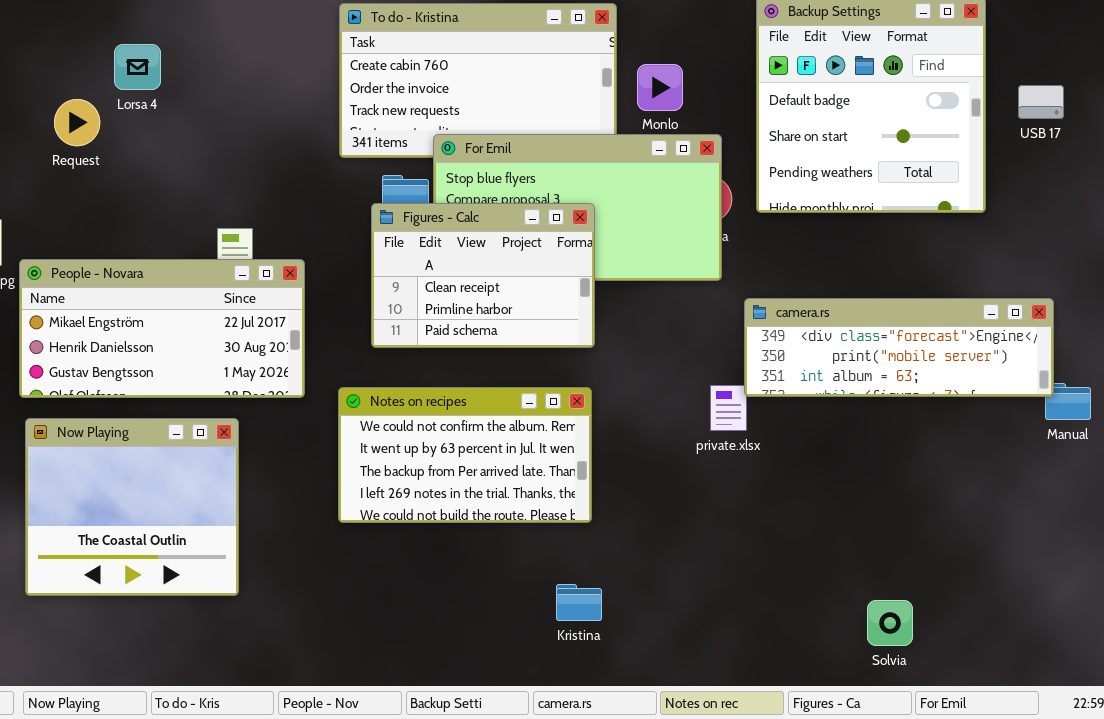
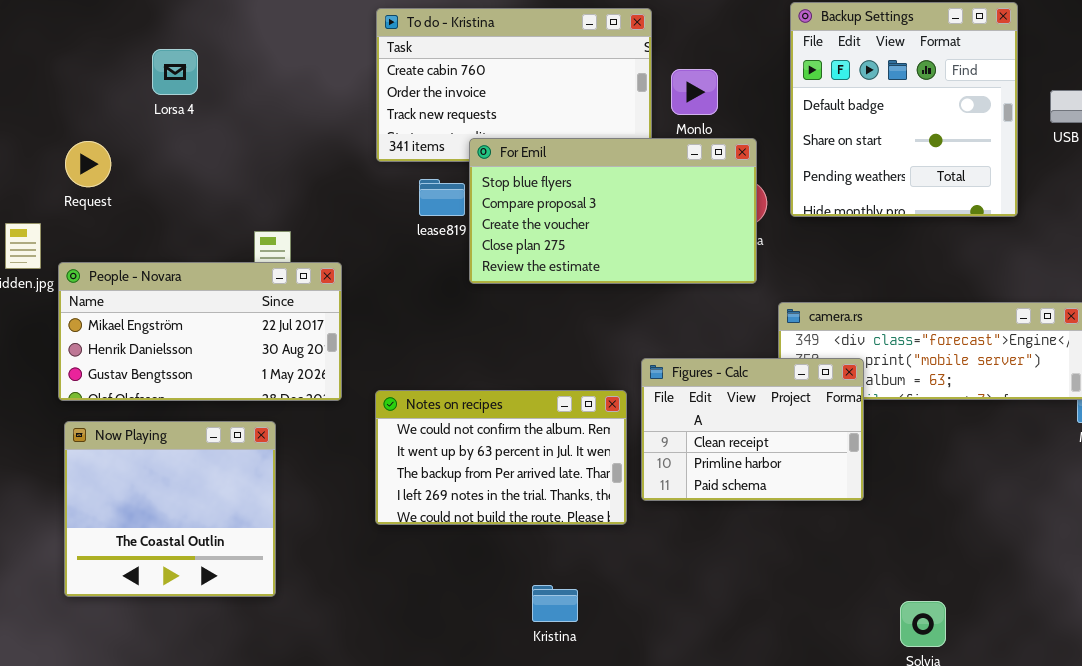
Request: [54,99,100,146] -> [65,141,111,187], moved
Figures - Calc: [371,203,595,348] -> [641,358,864,501], moved
Kristina: [556,584,602,621] -> [532,585,578,622], moved

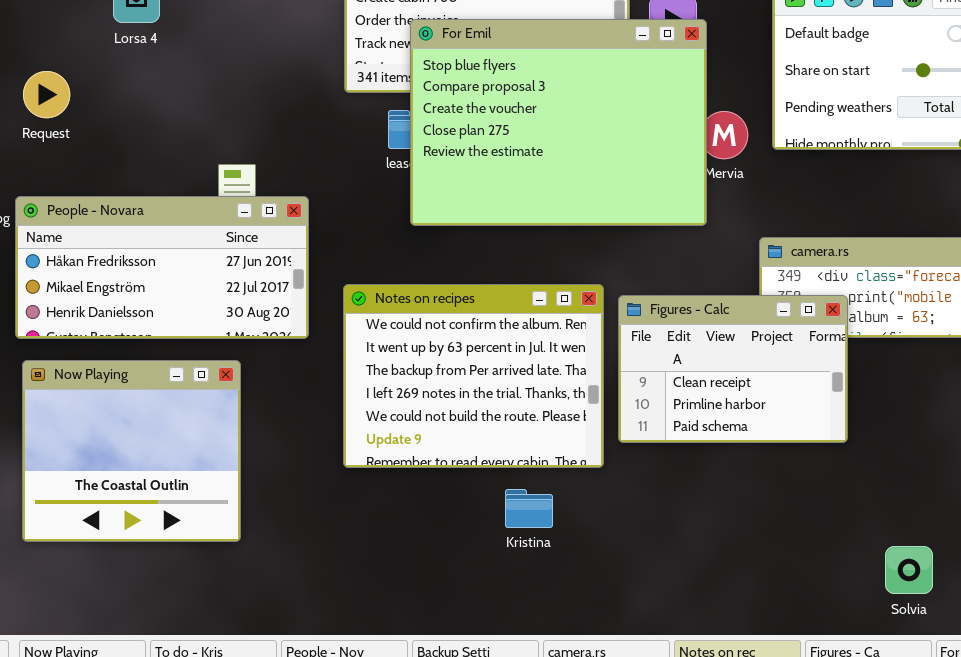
For Emil: [469,138,757,284] -> [410,19,707,226], moved, resized
People - Novara: [58,262,342,401] -> [15,196,309,339], scrolled up 1 row
Notes on recipes: [375,390,627,525] -> [343,284,604,468], resized
Kristina: [532,585,578,622] -> [505,489,553,528], moved

